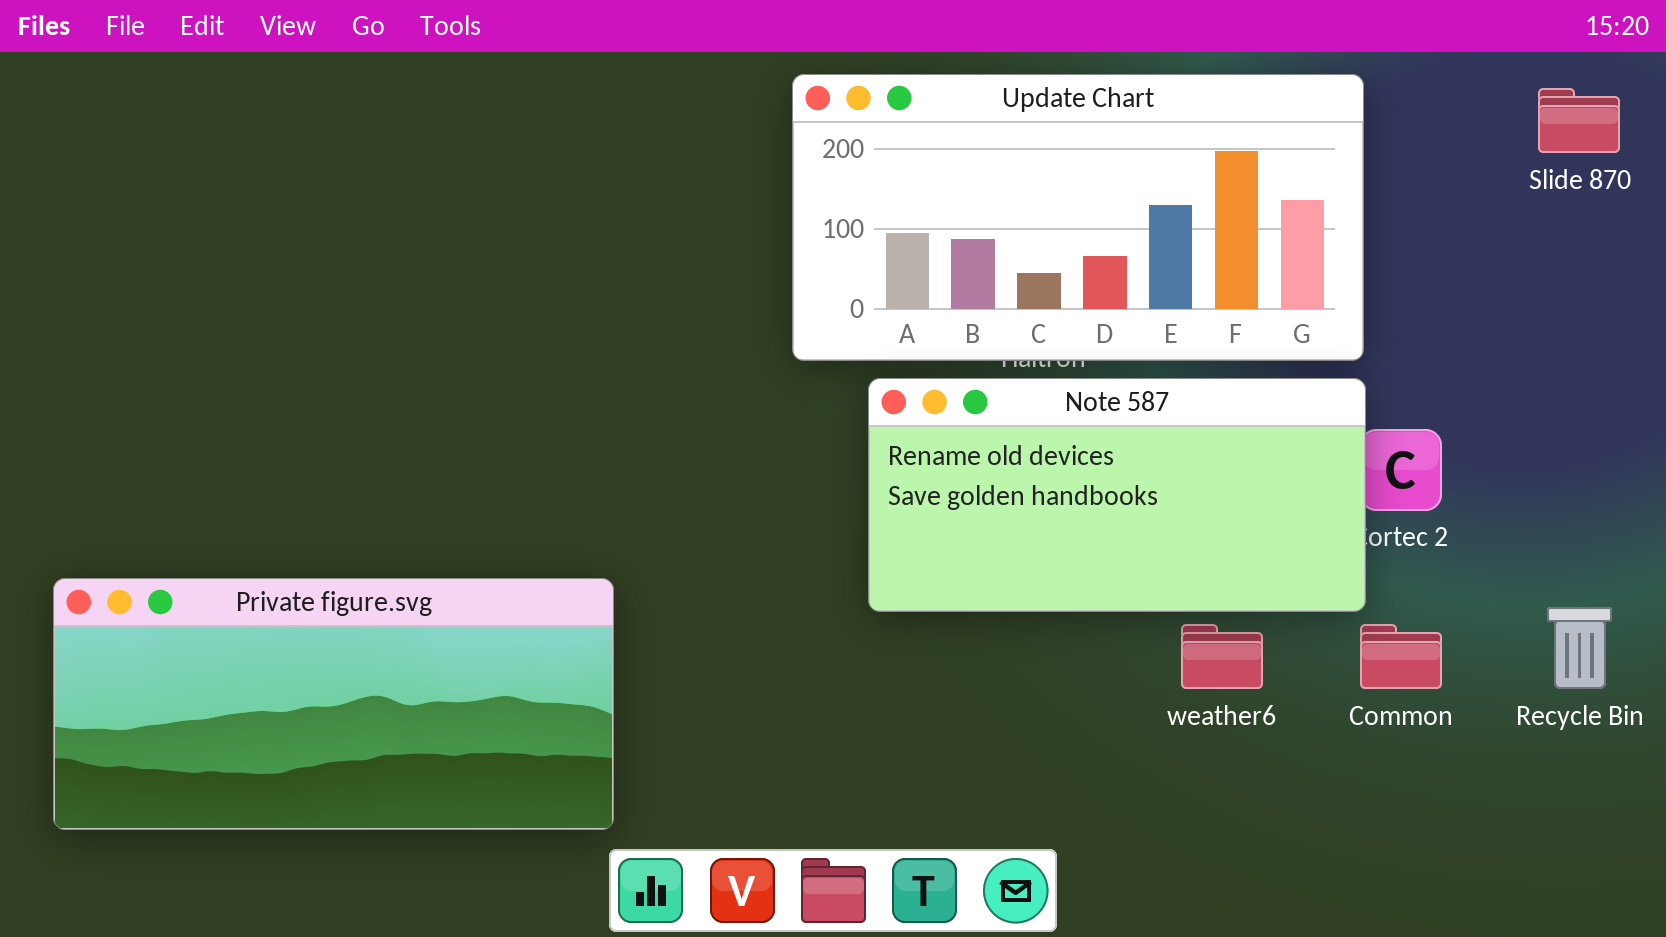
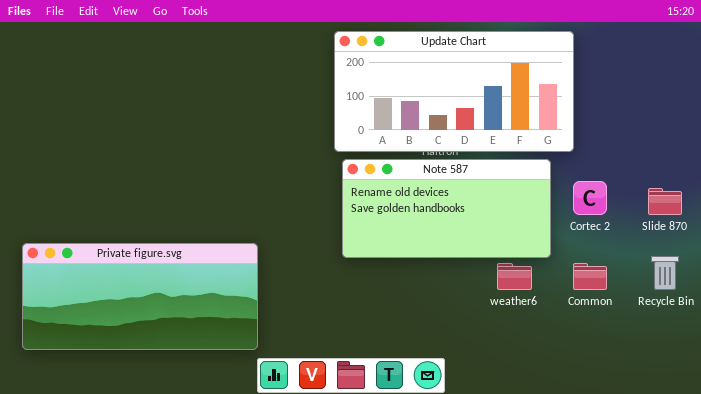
Slide 870: [1538,88,1620,153] -> [648,188,682,215], moved
Note 587: [868,378,1366,612] -> [342,159,551,258], moved

